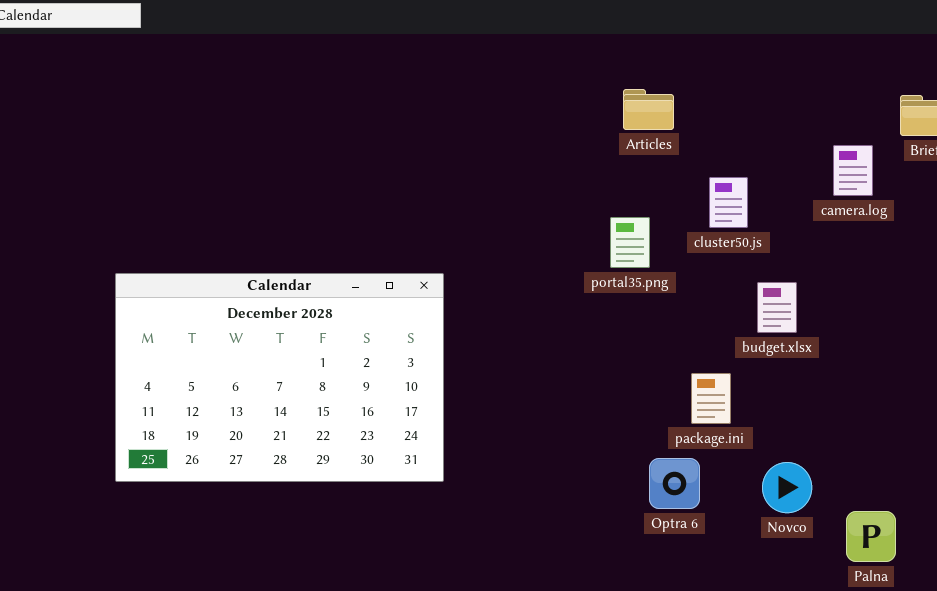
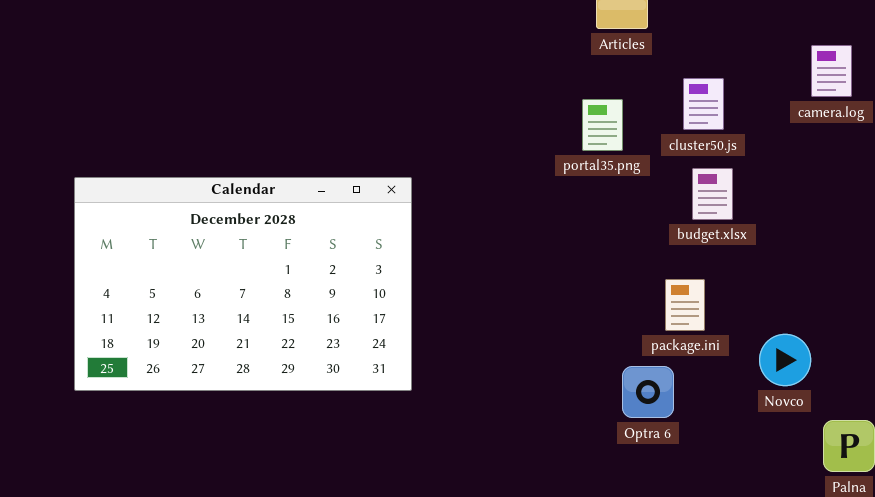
portal35.png: [610,217,650,268] -> [582,99,623,151], moved
budget.xlsx: [757,282,797,333] -> [692,168,733,220], moved
Novco: [762,462,812,513] -> [759,334,811,386], moved

